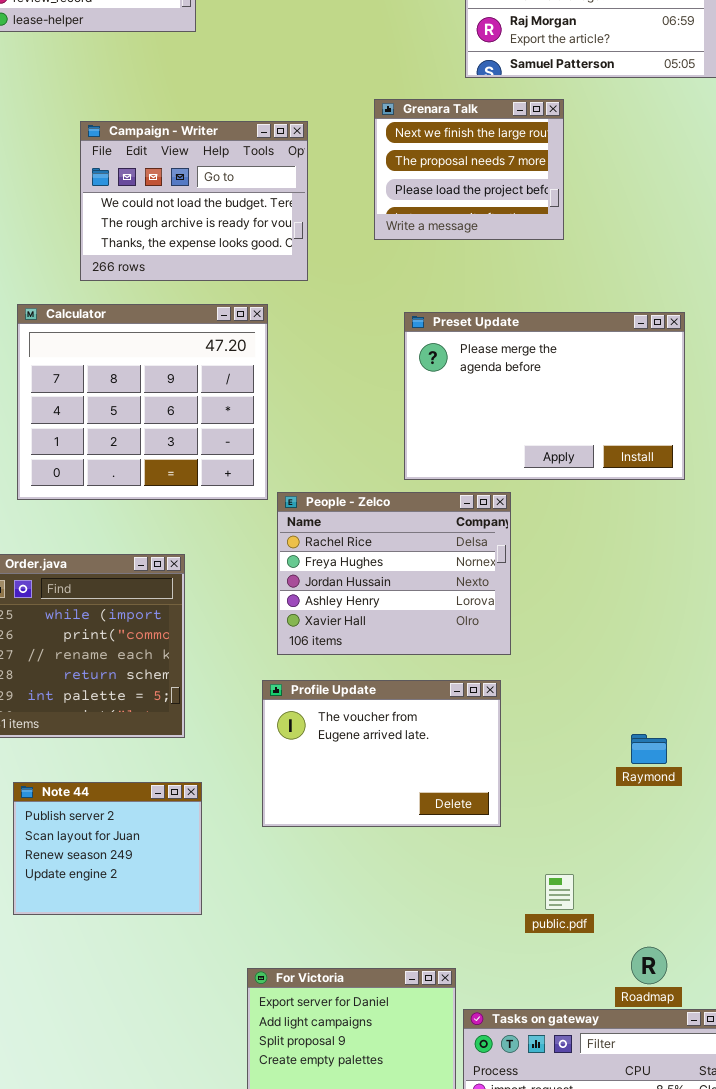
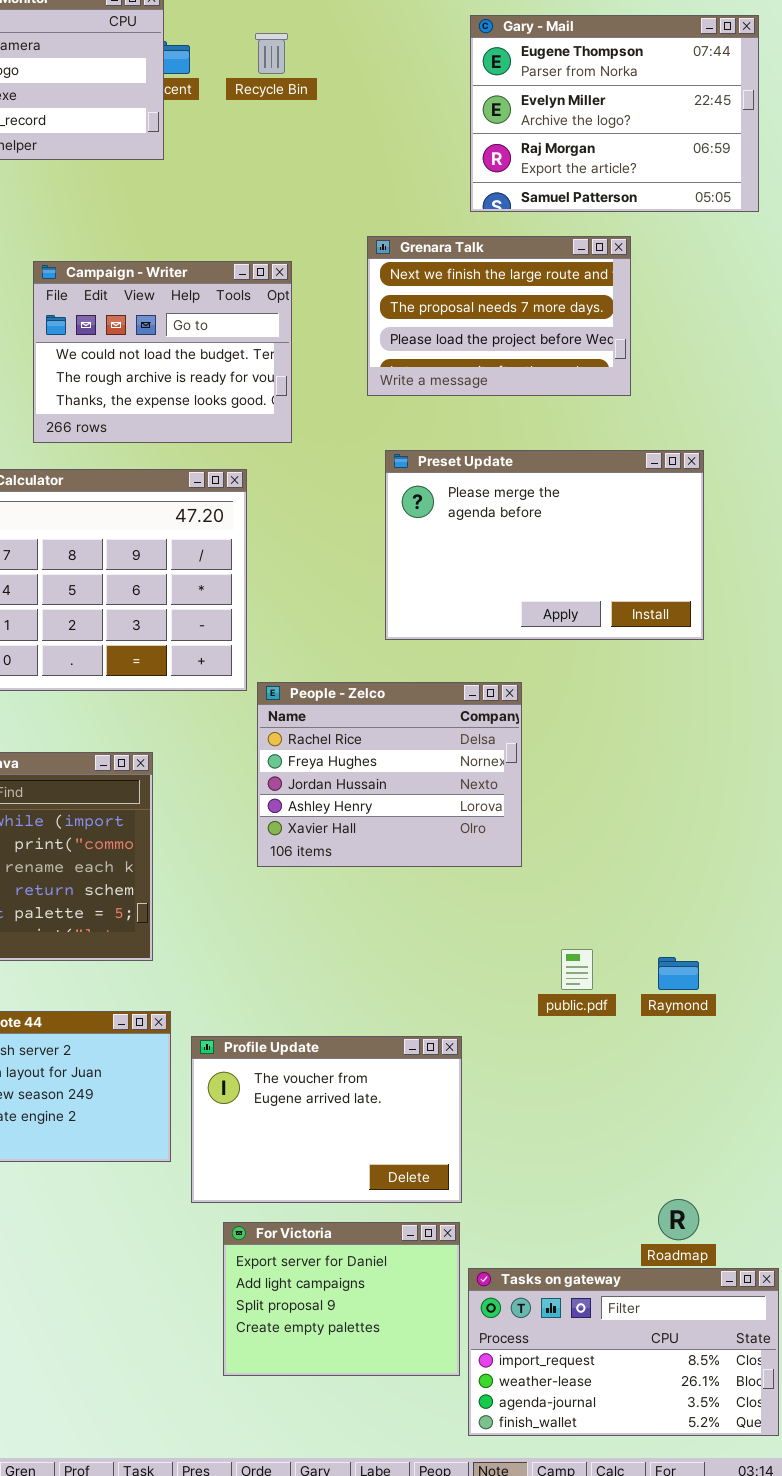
Grenara Talk: [374,99,564,240] -> [367,236,631,396], resized
Preset Update: [404,312,685,480] -> [385,450,704,640], moved
Profile Update: [262,680,501,827] -> [191,1036,462,1203], moved
public.pdf: [545,874,574,910] -> [561,949,593,990], moved

